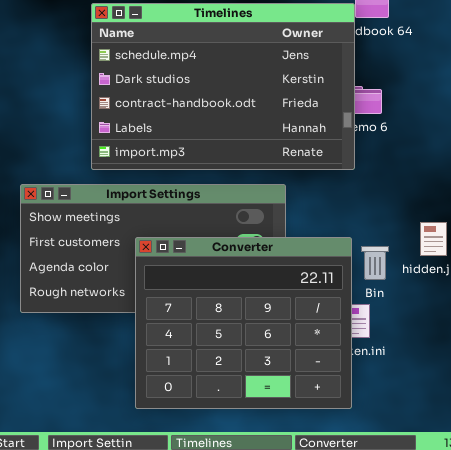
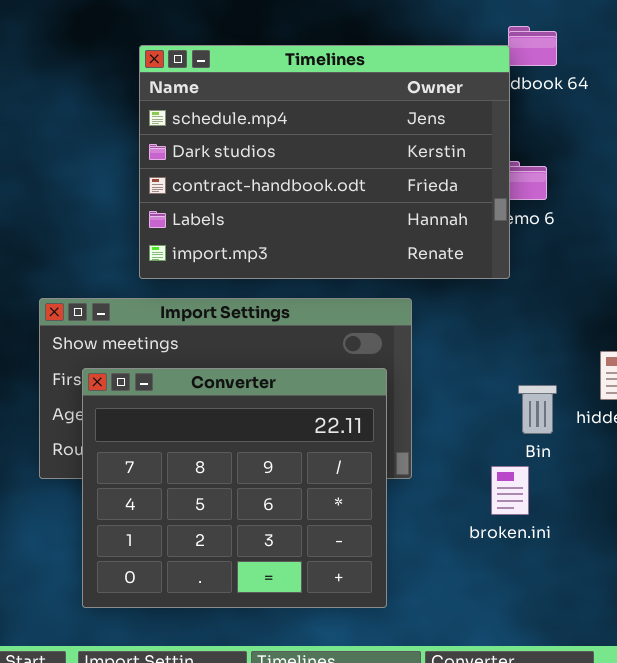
Converter: [135,237,352,409] -> [82,368,387,608], moved

